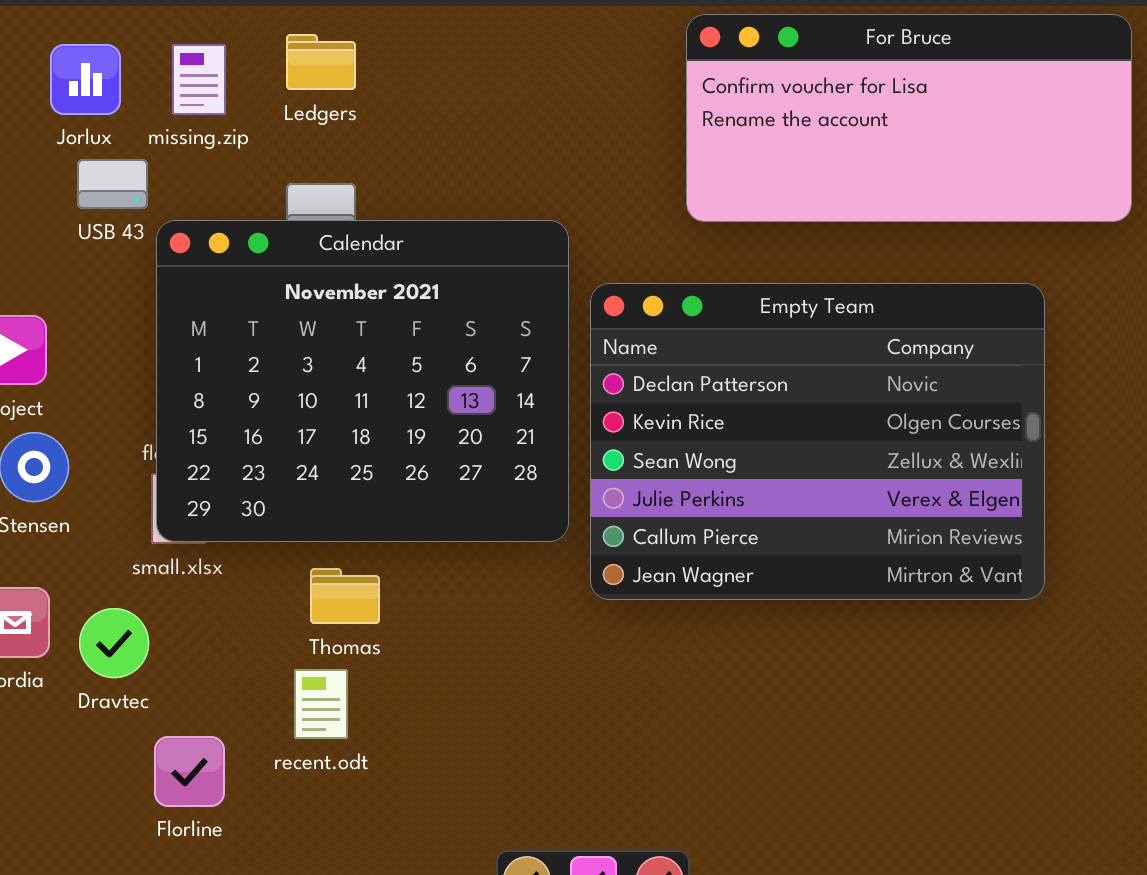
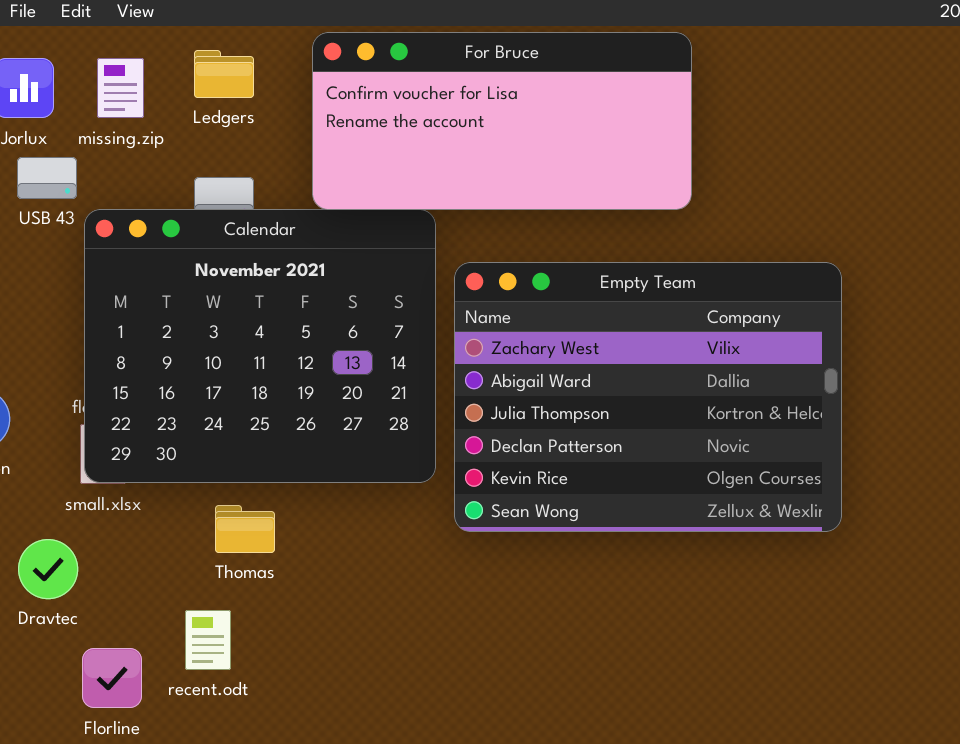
For Bruce: [686,14,1132,222] -> [312,32,692,210], moved
Empty Team: [590,283,1045,600] -> [454,262,842,532], scrolled up 3 rows
recent.odt: [294,669,348,739] -> [185,610,231,670], moved

